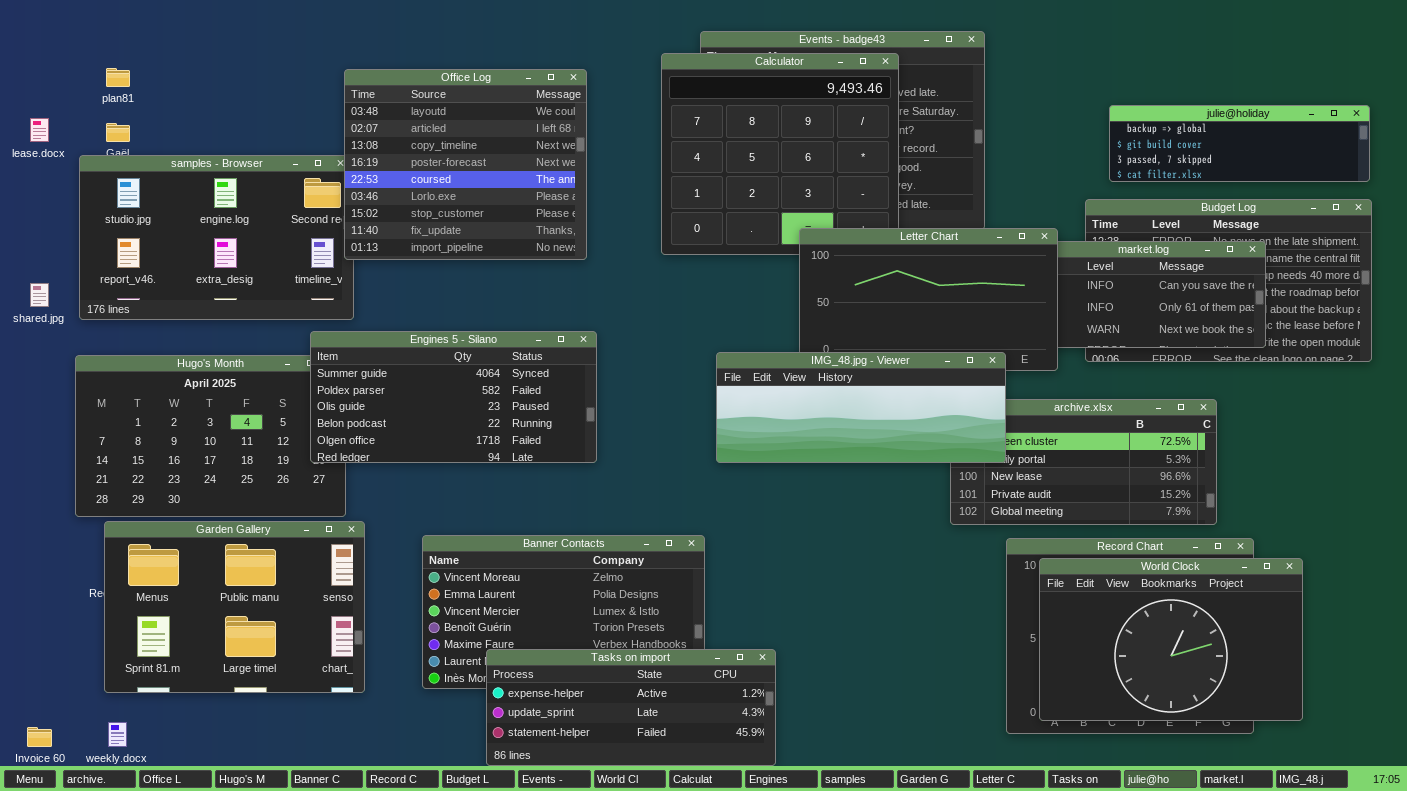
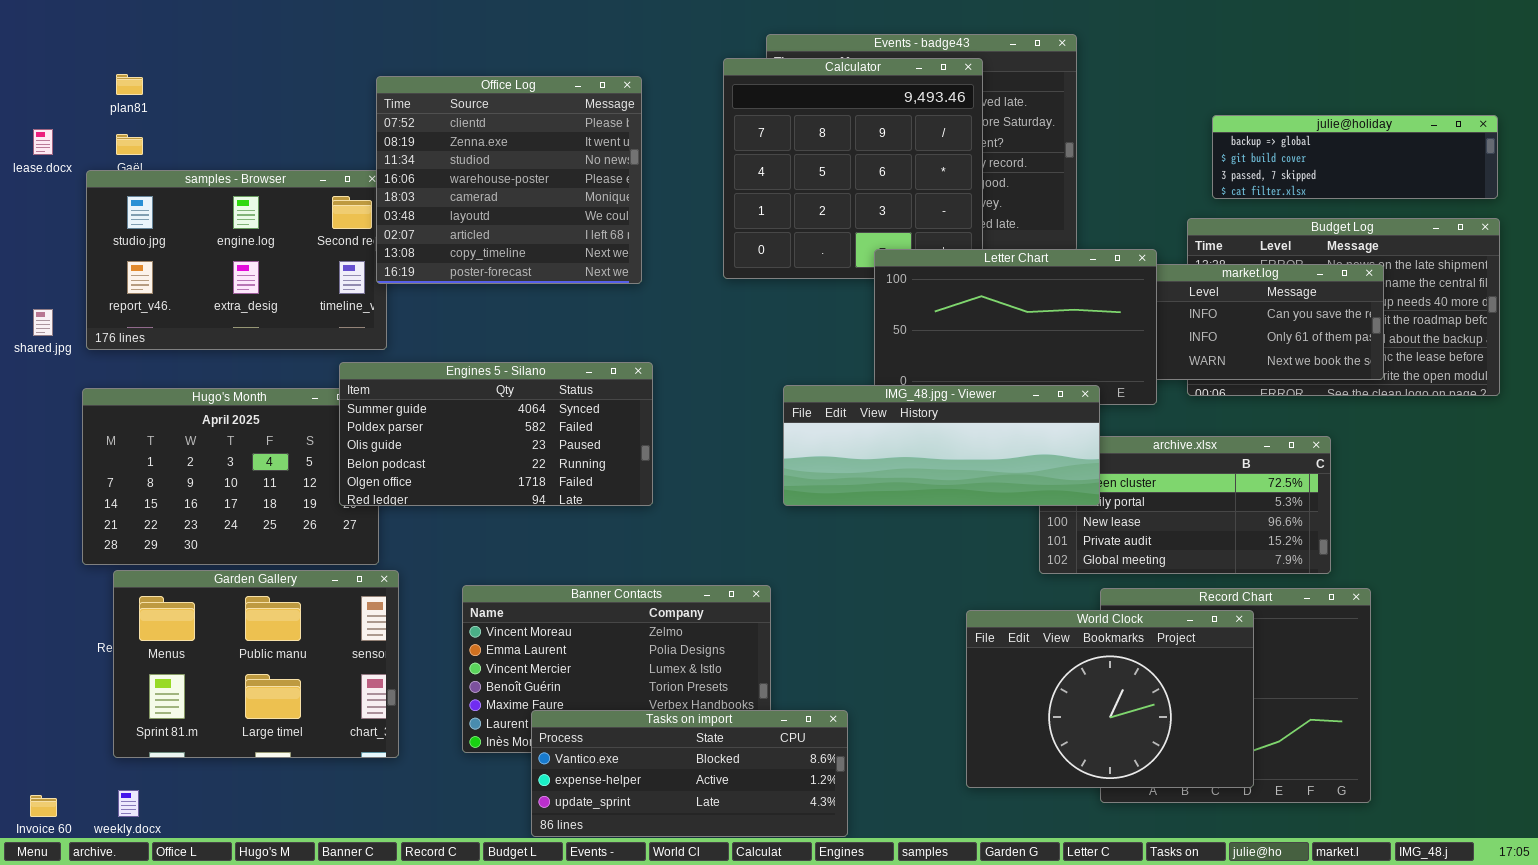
Office Log: [344,69,587,260] -> [376,76,642,284], scrolled up 5 rows
World Clock: [1039,558,1303,721] -> [966,610,1254,788], moved
Tasks on import: [486,649,776,766] -> [531,710,848,837], scrolled up 1 row

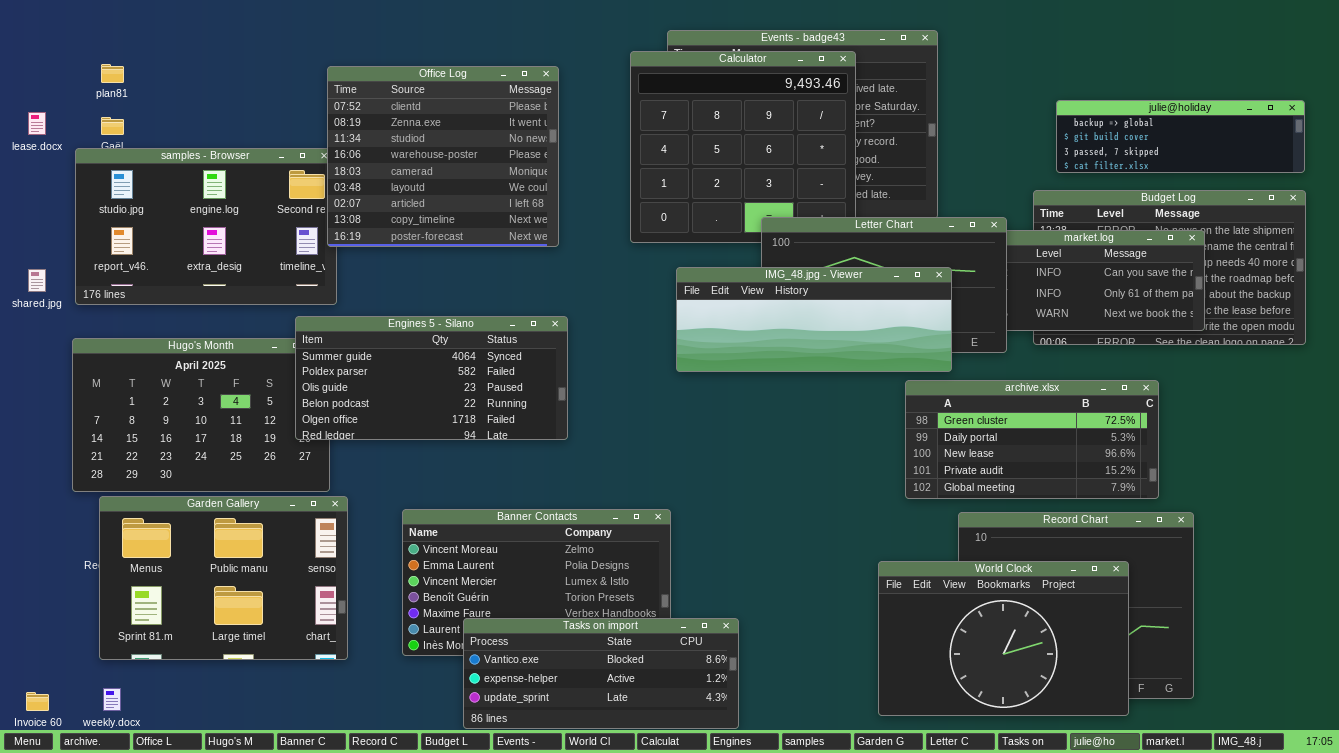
IMG_48.jpg - Viewer: [783,385,1100,506] -> [676,267,952,372], moved
World Clock: [966,610,1254,788] -> [878,561,1129,716], moved

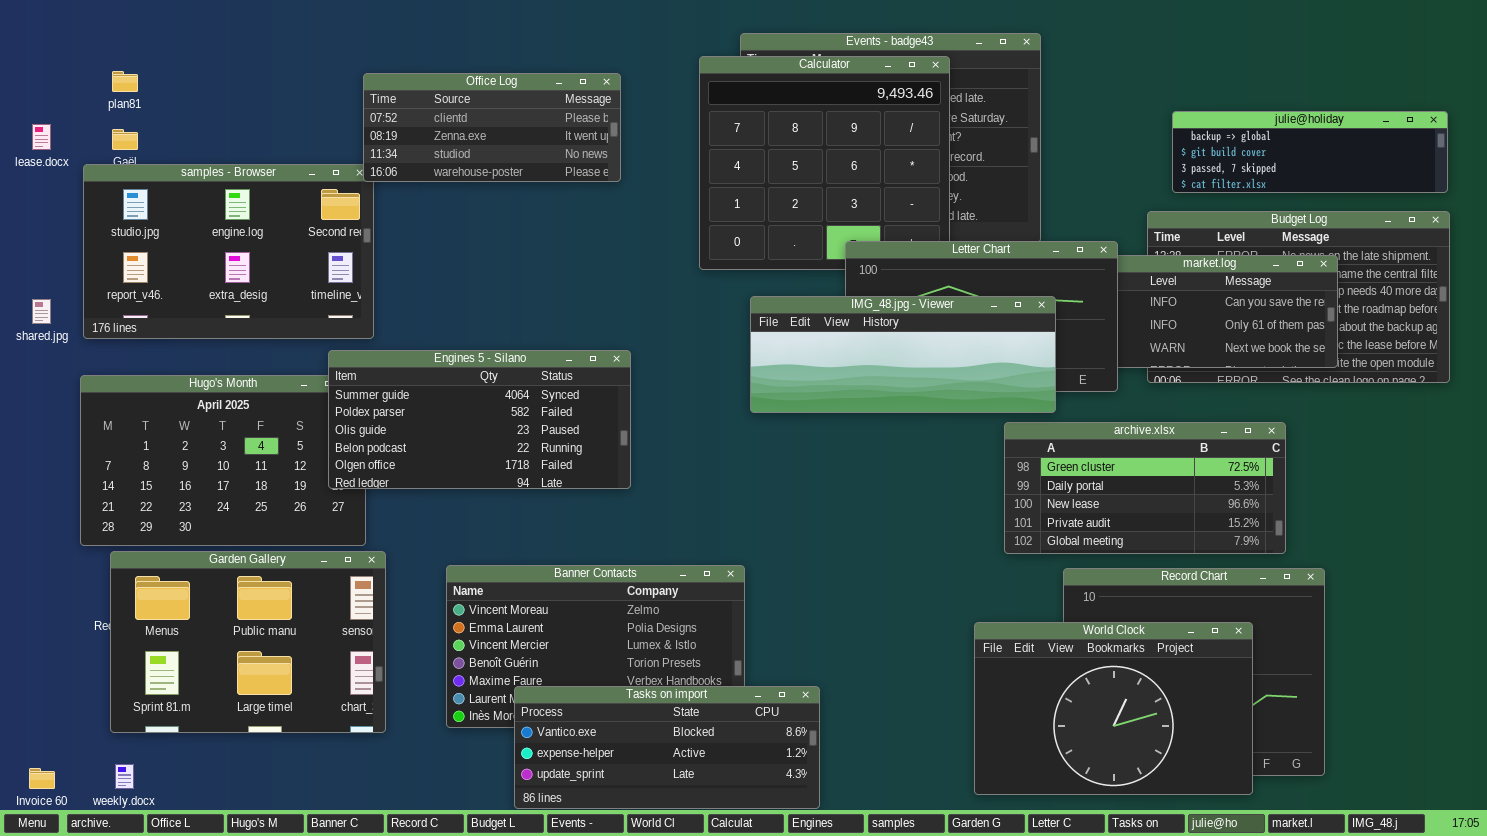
Office Log: [327,66,559,247] -> [363,73,621,182], resized

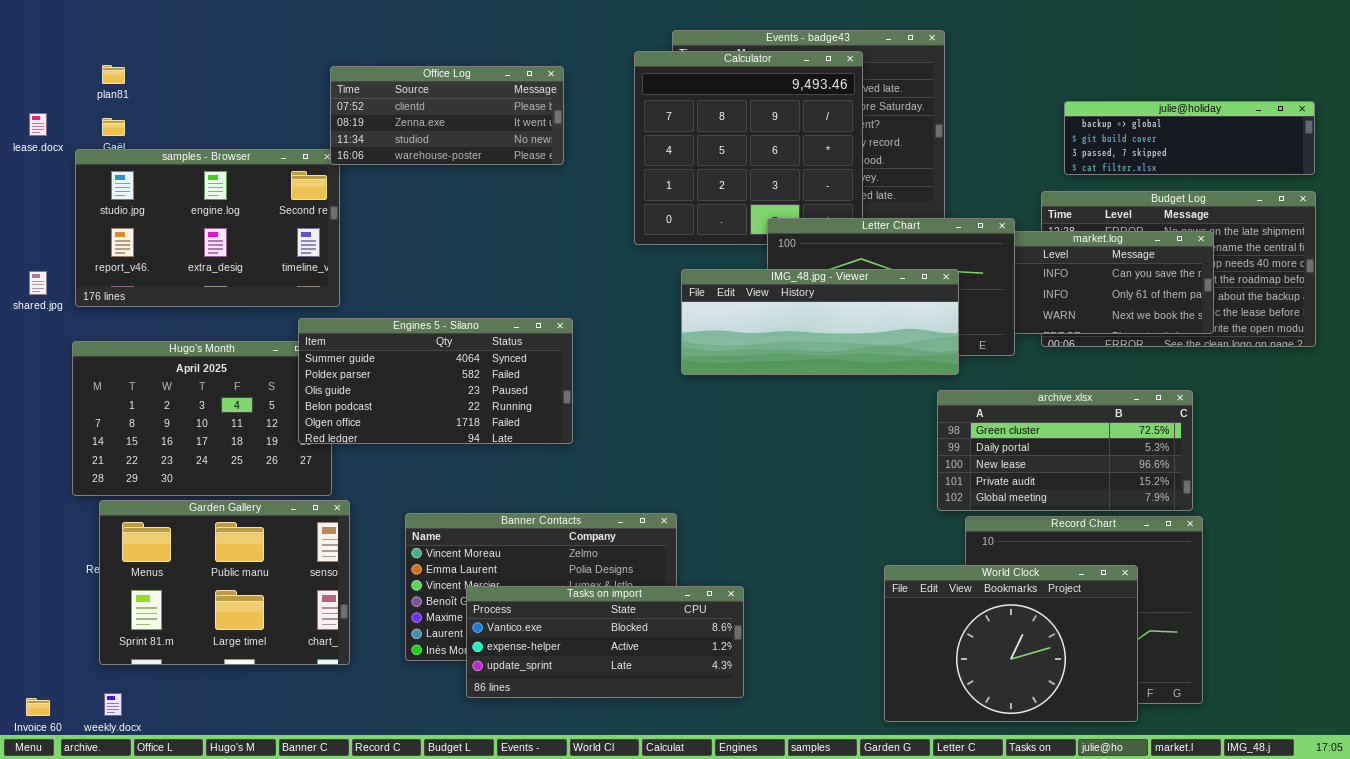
archive.xlsx: [1004,422,1286,554] -> [937,390,1193,511], moved
Tasks on import: [514,686,820,809] -> [466,586,744,698], moved

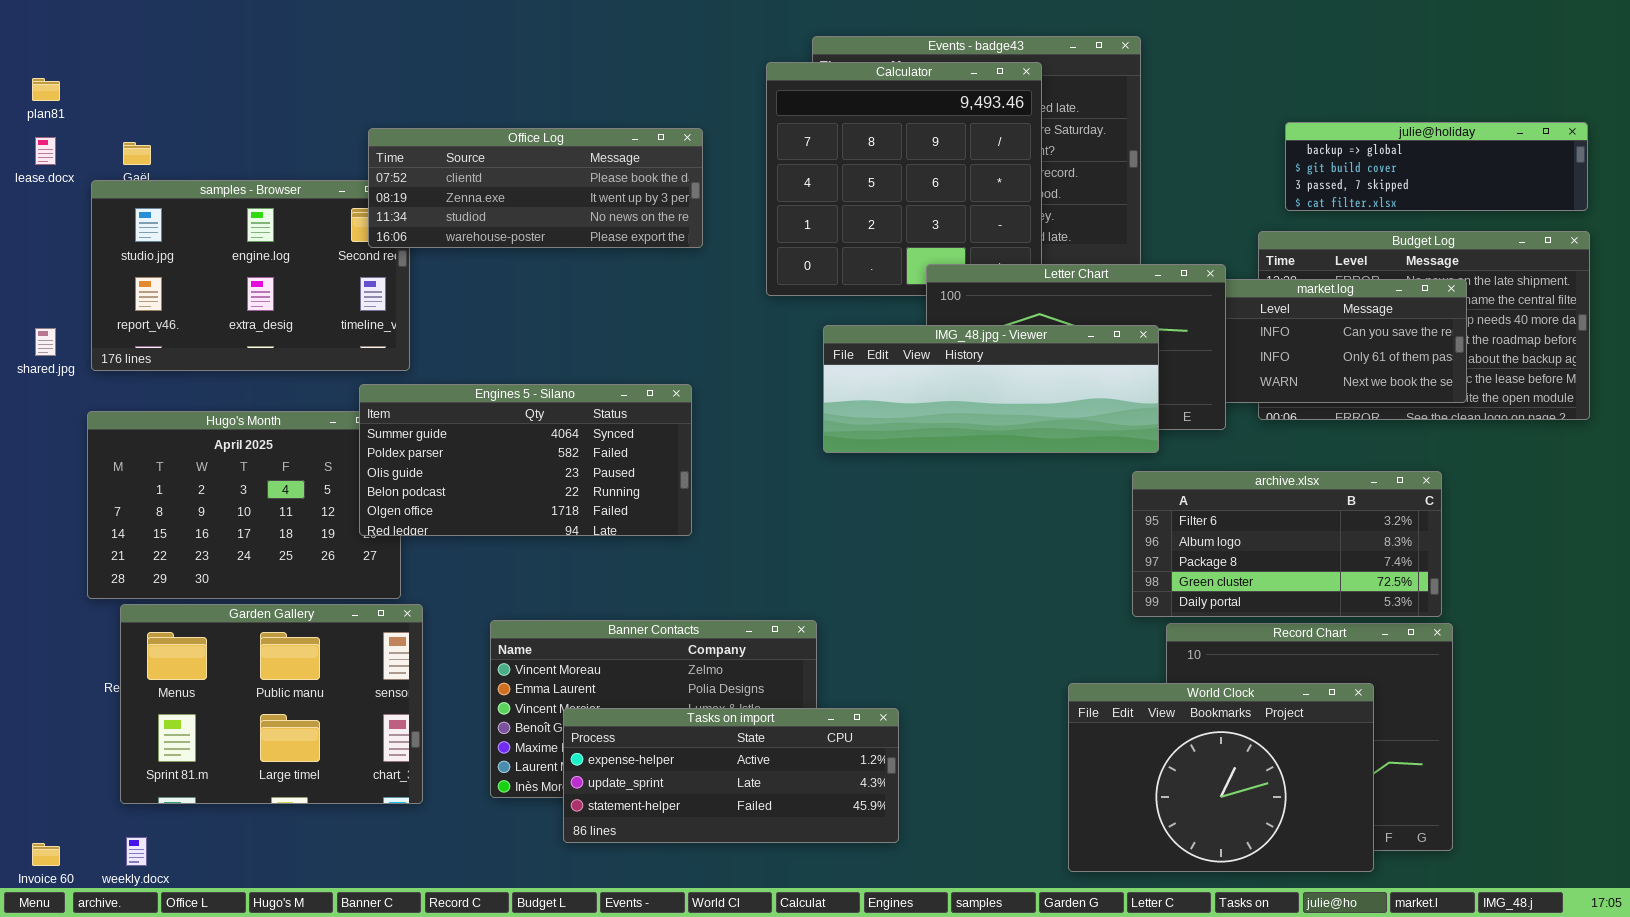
plan81: [102,65,125,84] -> [32,78,60,101], moved
Office Log: [330,66,564,165] -> [368,128,703,248], moved, resized
archive.xlsx: [937,390,1193,511] -> [1132,471,1442,617], scrolled up 3 rows
Tasks on import: [466,586,744,698] -> [563,708,899,843], scrolled down 1 row

